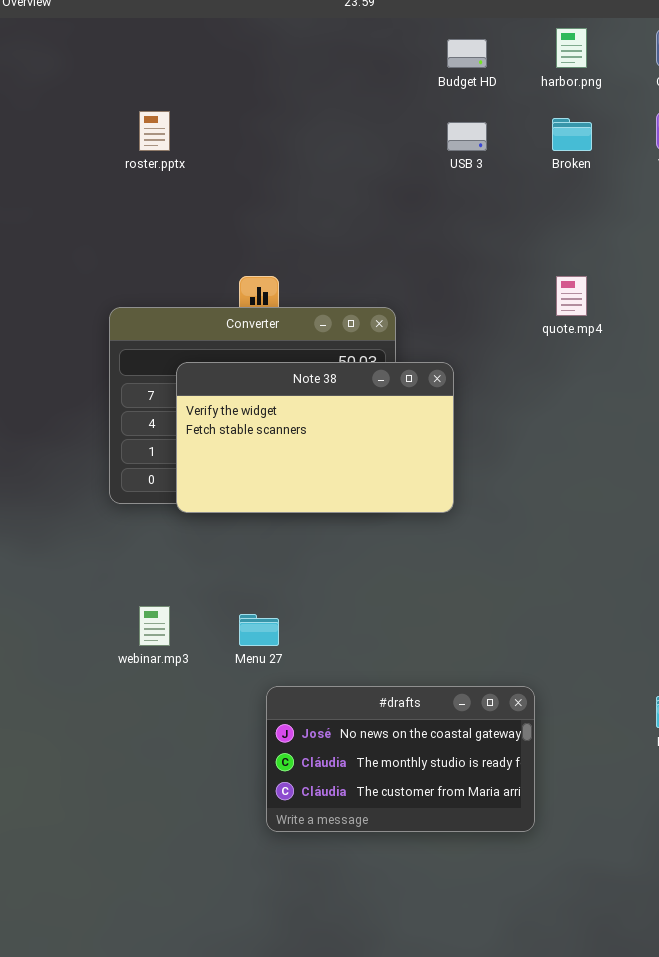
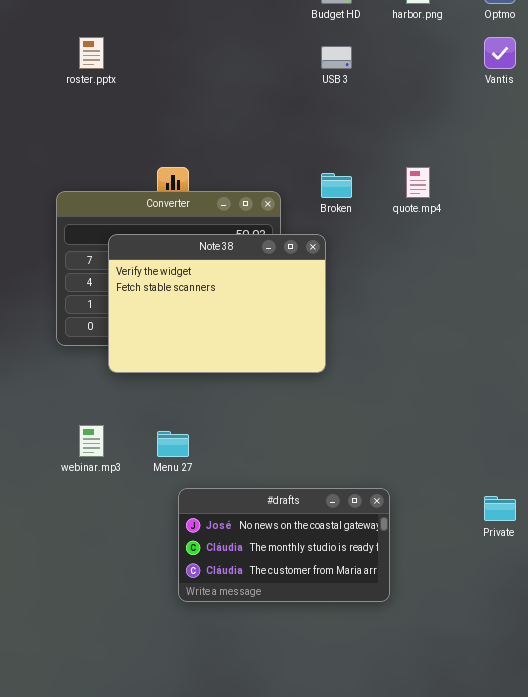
Broken: [552,118,592,151] -> [321,173,352,198], moved
Note 38: [176,362,454,513] -> [108,234,326,373], resized

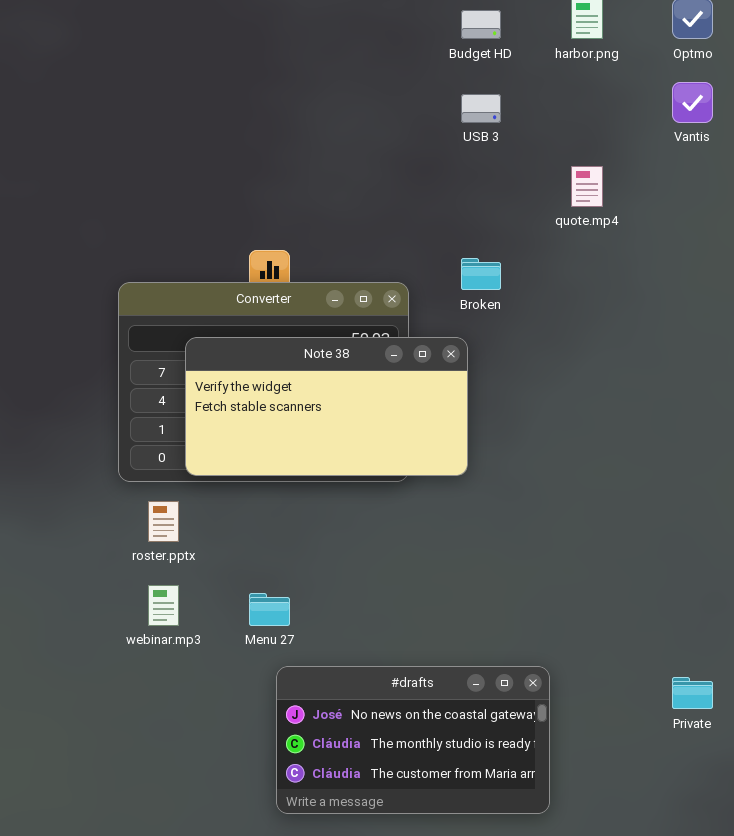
roster.pptx: [79,37,104,69] -> [148,501,179,542], moved
quote.mp4: [406,167,430,198] -> [571,166,603,207], moved
Note 38: [108,234,326,373] -> [185,337,468,476], resized

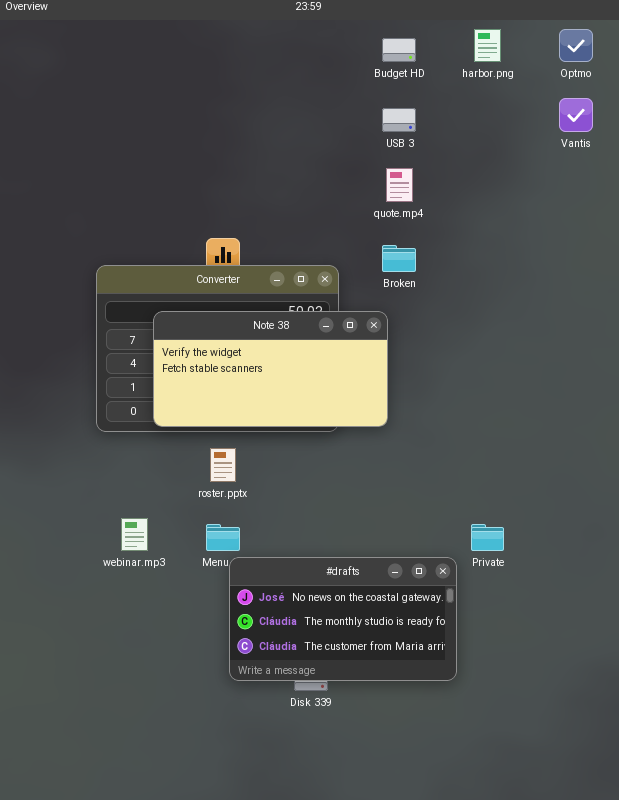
quote.mp4: [571,166,603,207] -> [386,168,413,202], moved
roster.pptx: [148,501,179,542] -> [210,448,236,482], moved
#drafts: [276,666,550,814] -> [229,557,457,681], moved
Private: [672,677,713,709] -> [471,524,504,551], moved

